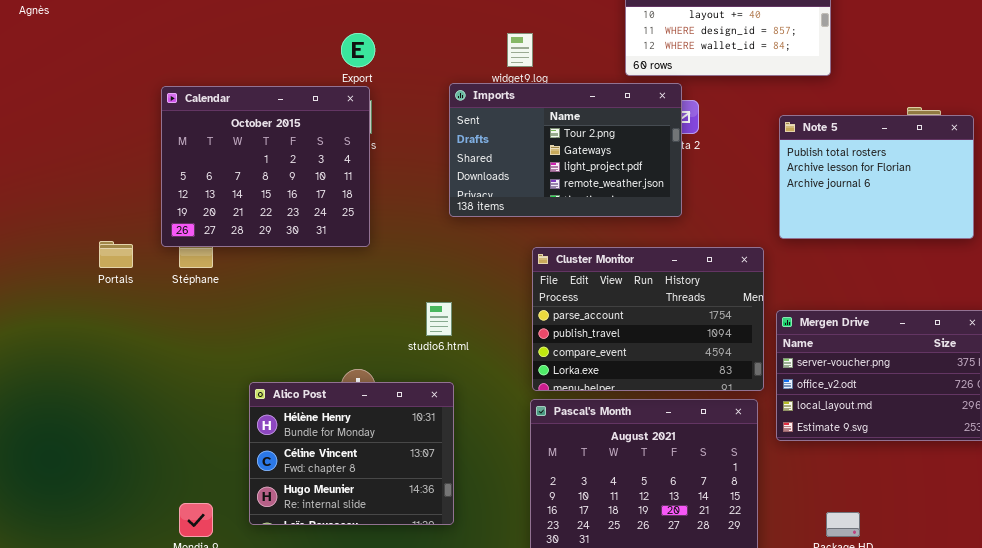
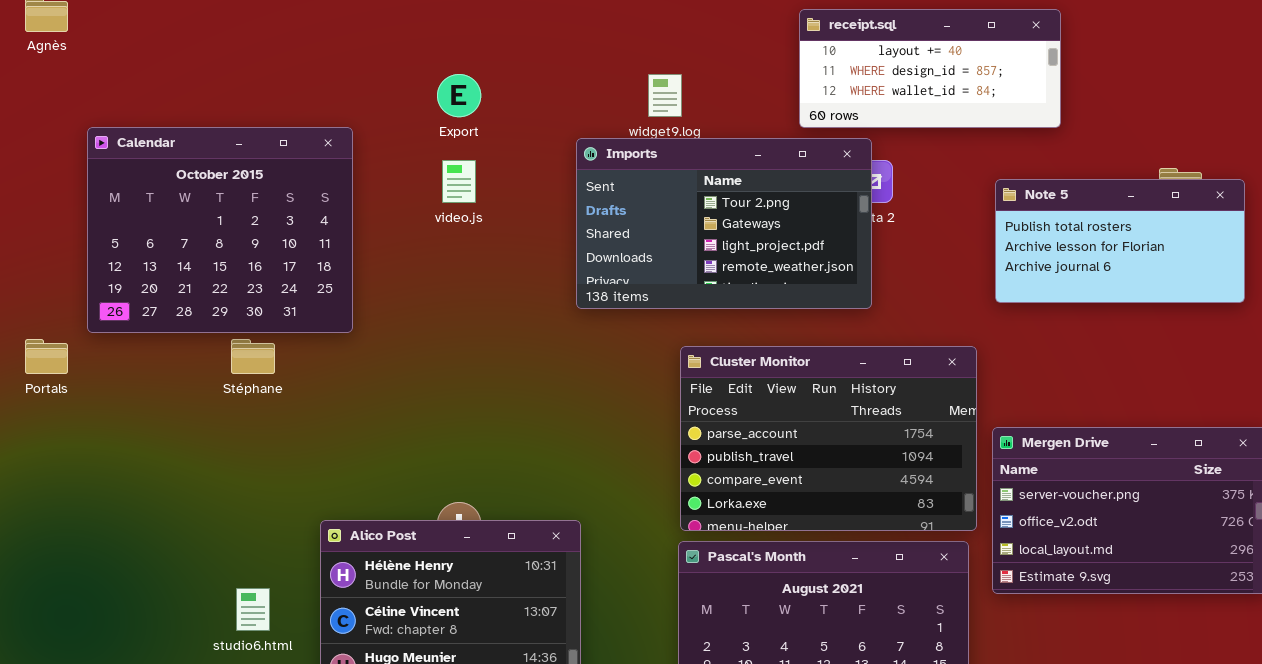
Calendar: [161,86,370,247] -> [87,127,353,333], moved
Note 5: [779,115,974,239] -> [995,179,1245,303], resized
Portals: [99,241,133,268] -> [25,339,68,374], moved
studio6.html: [426,302,452,336] -> [236,588,270,631], moved

